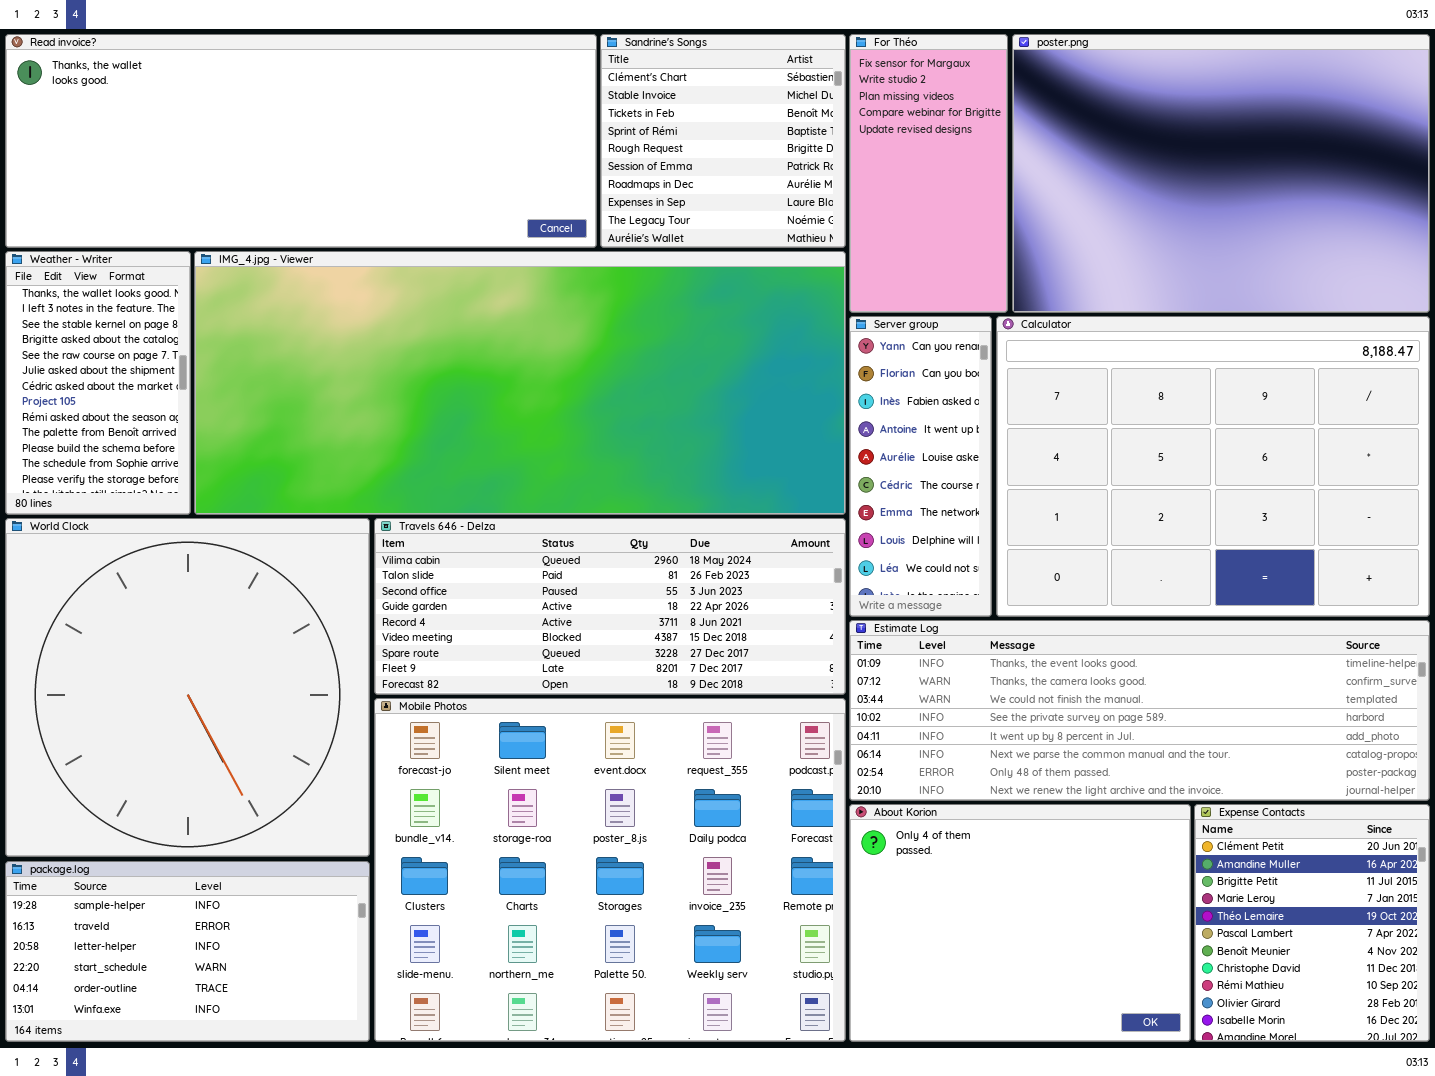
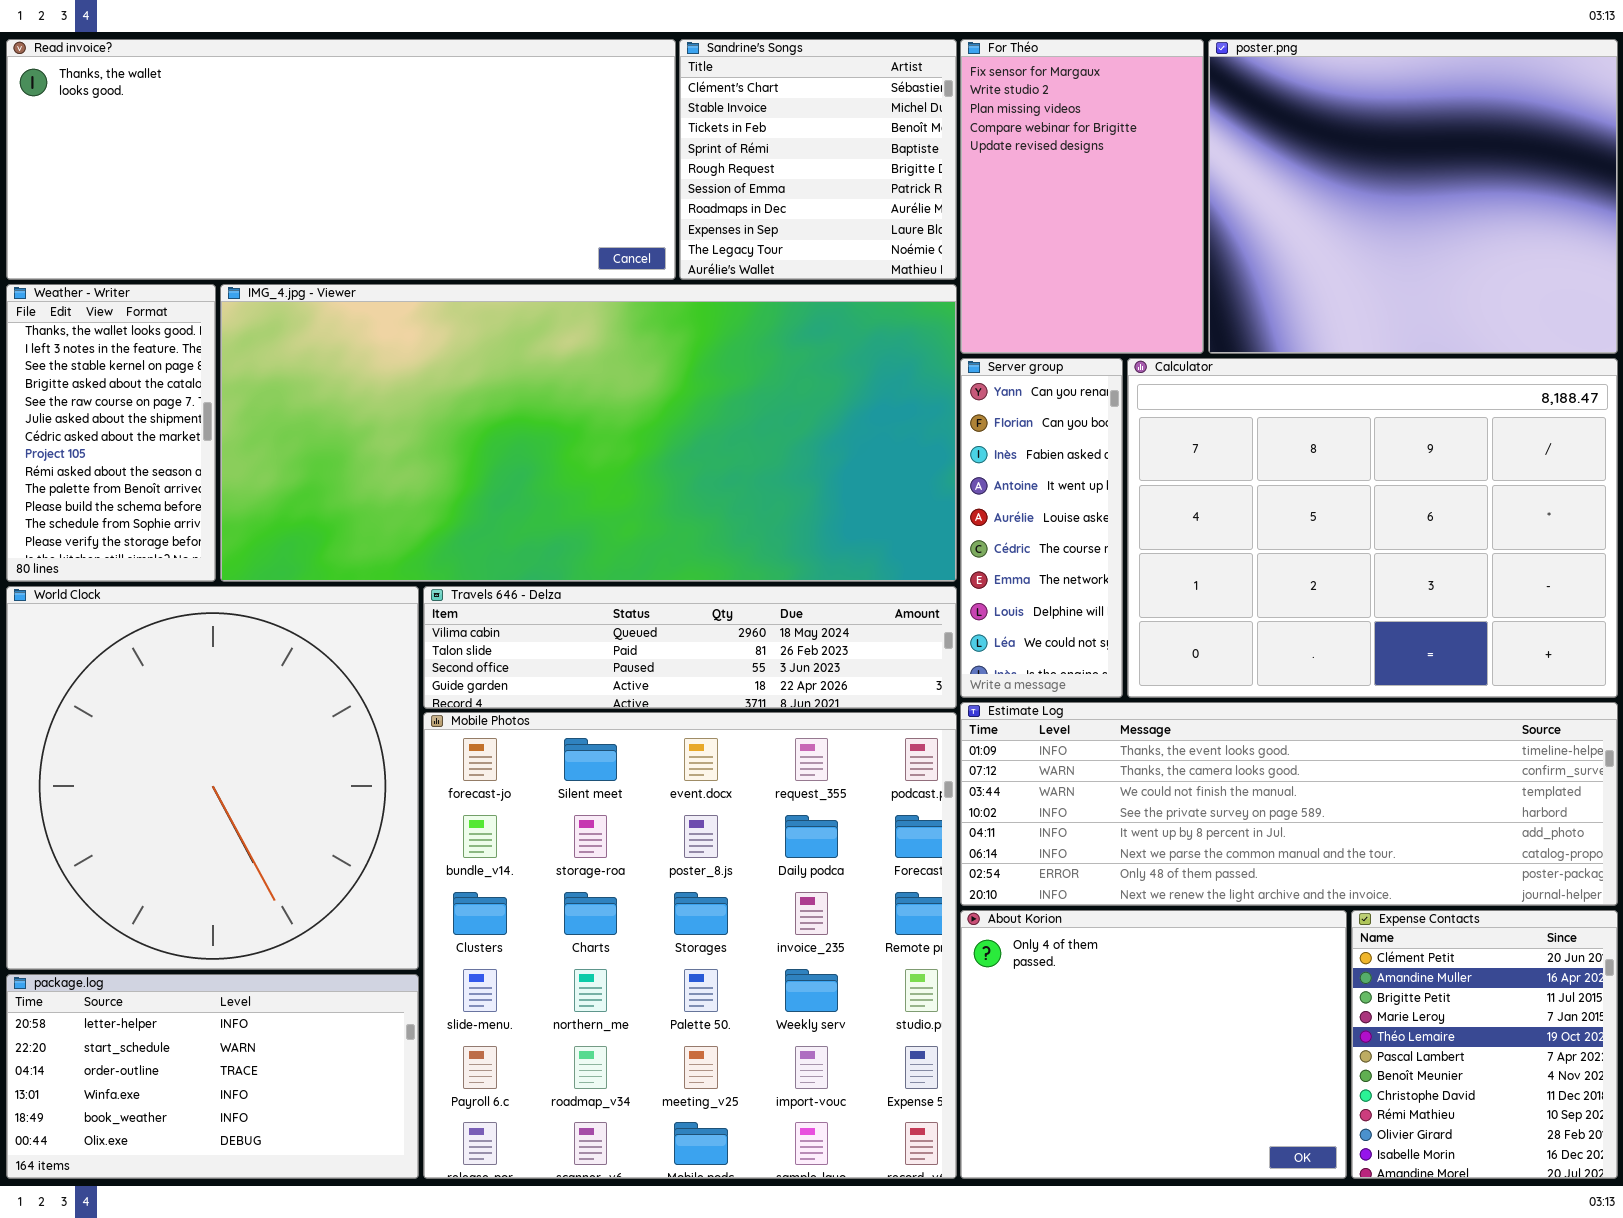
For Théo: [849,34,1008,313] -> [960,39,1204,354], resized
poster.png: [1012,34,1430,313] -> [1208,39,1618,354], resized
Travels 646 - Delza: [374,518,846,695] -> [423,586,957,709], resized
Mobile Photos: [374,698,846,1042] -> [423,712,957,1179], resized
package.log: [5,861,370,1042] -> [6,974,419,1179], scrolled down 2 rows

